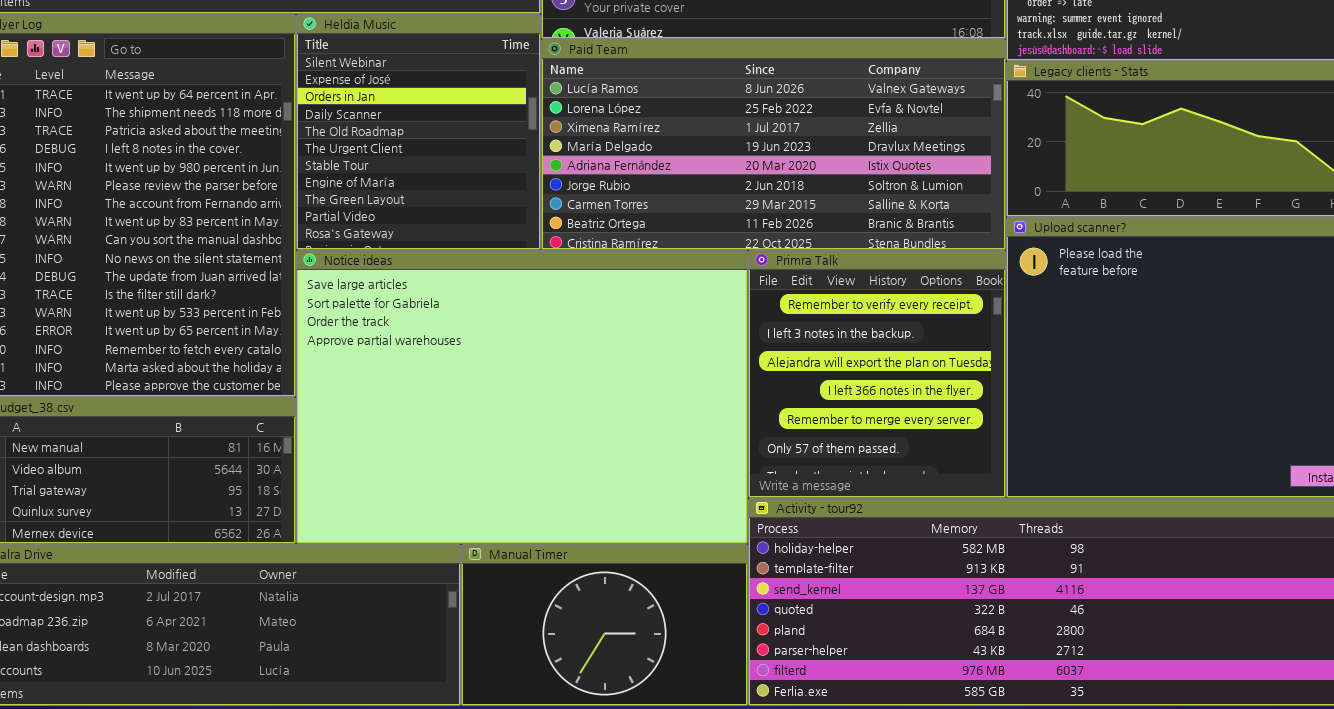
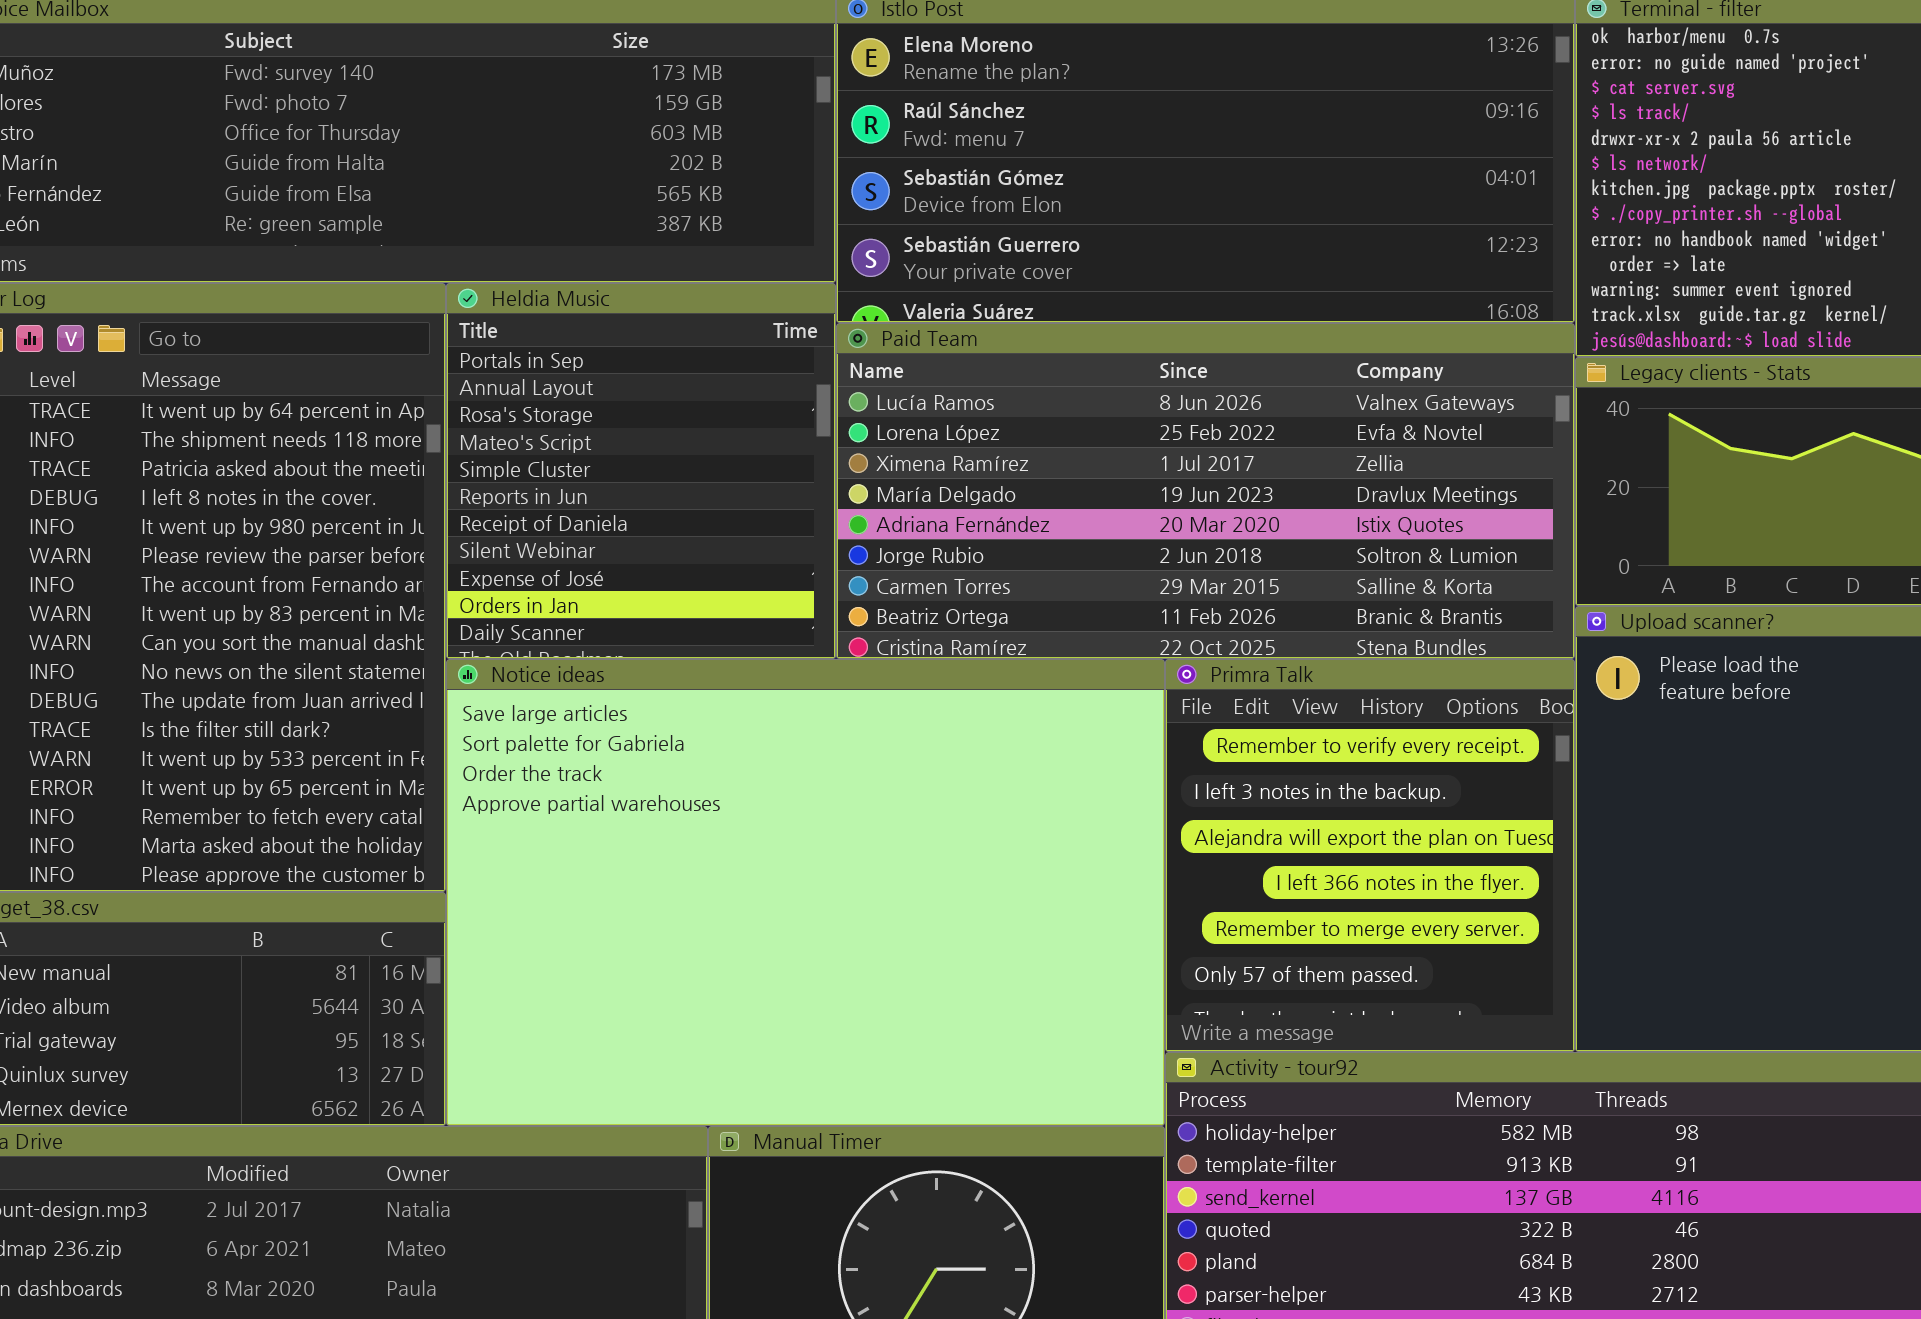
Heldia Music: [296,14,541,250] -> [446,283,836,659], scrolled up 7 rows

